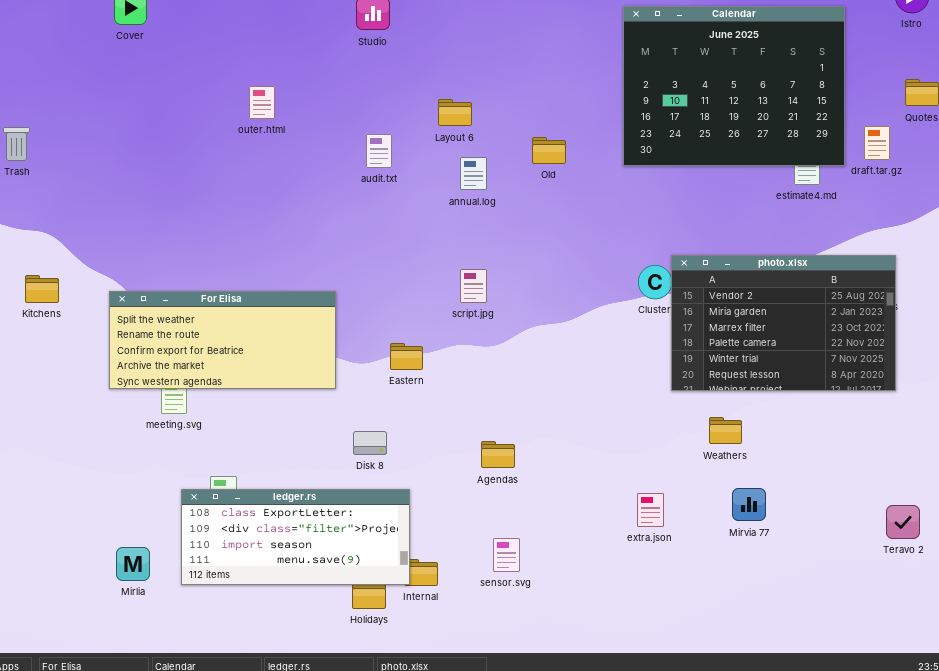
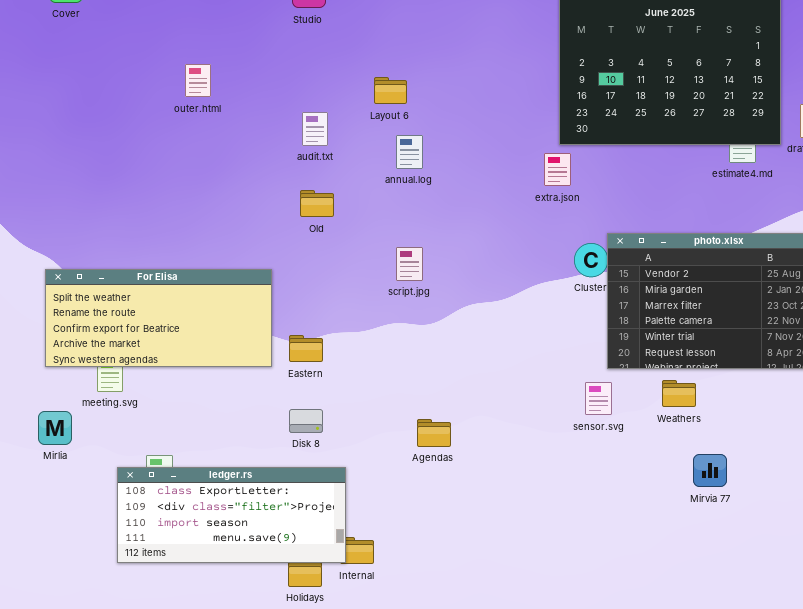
Old: [532,137,566,164] -> [300,190,334,217], moved
Eastern: [390,343,423,370] -> [289,335,323,362], moved
Weathers: [709,417,742,444] -> [662,380,696,407], moved
Mirvia 77: [732,488,766,521] -> [693,454,727,487], moved
extra.json: [637,493,664,527] -> [544,153,571,186], moved
sensor.svg: [493,538,520,572] -> [585,382,612,415], moved
Mirlia: [116,547,150,581] -> [38,411,72,445], moved

